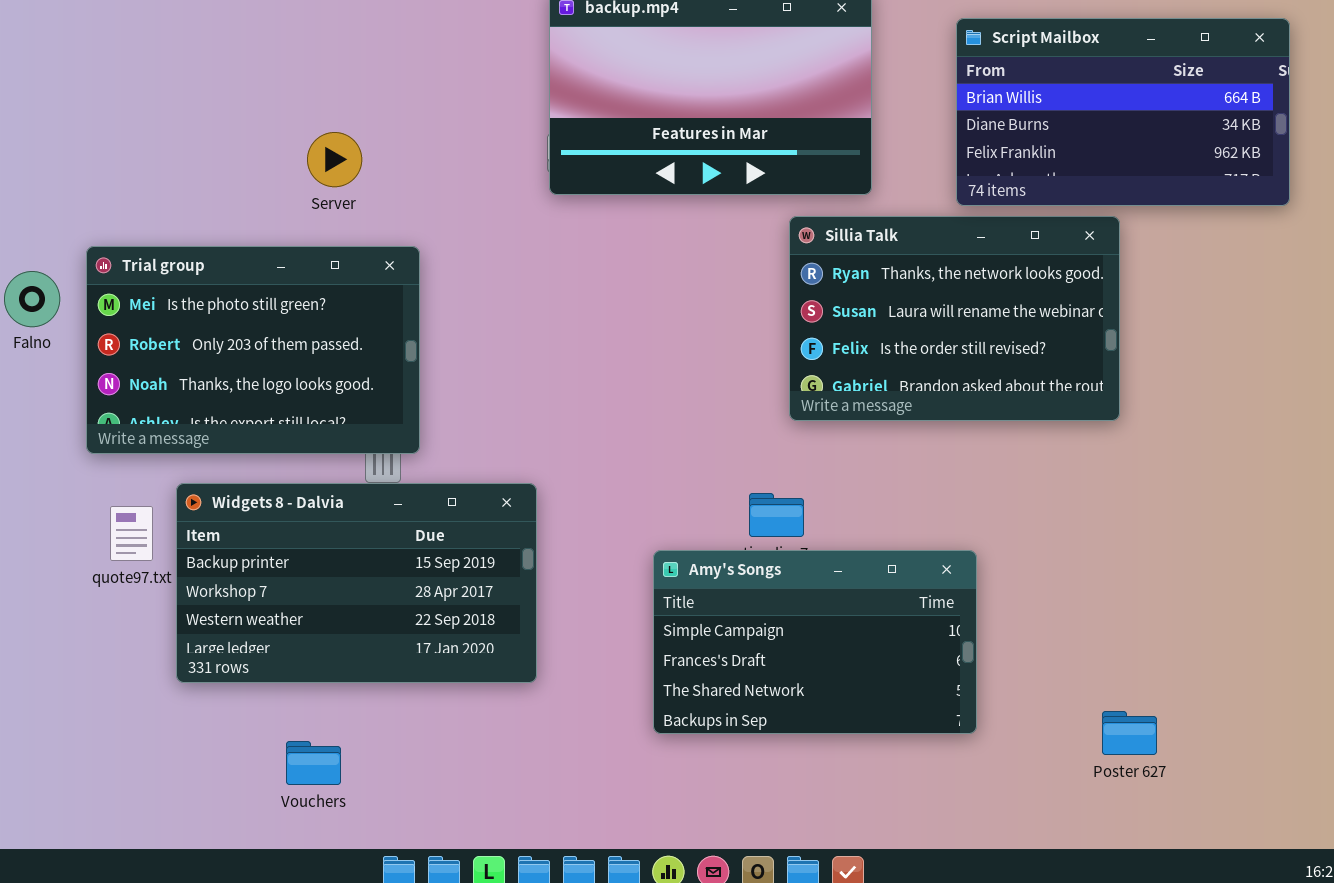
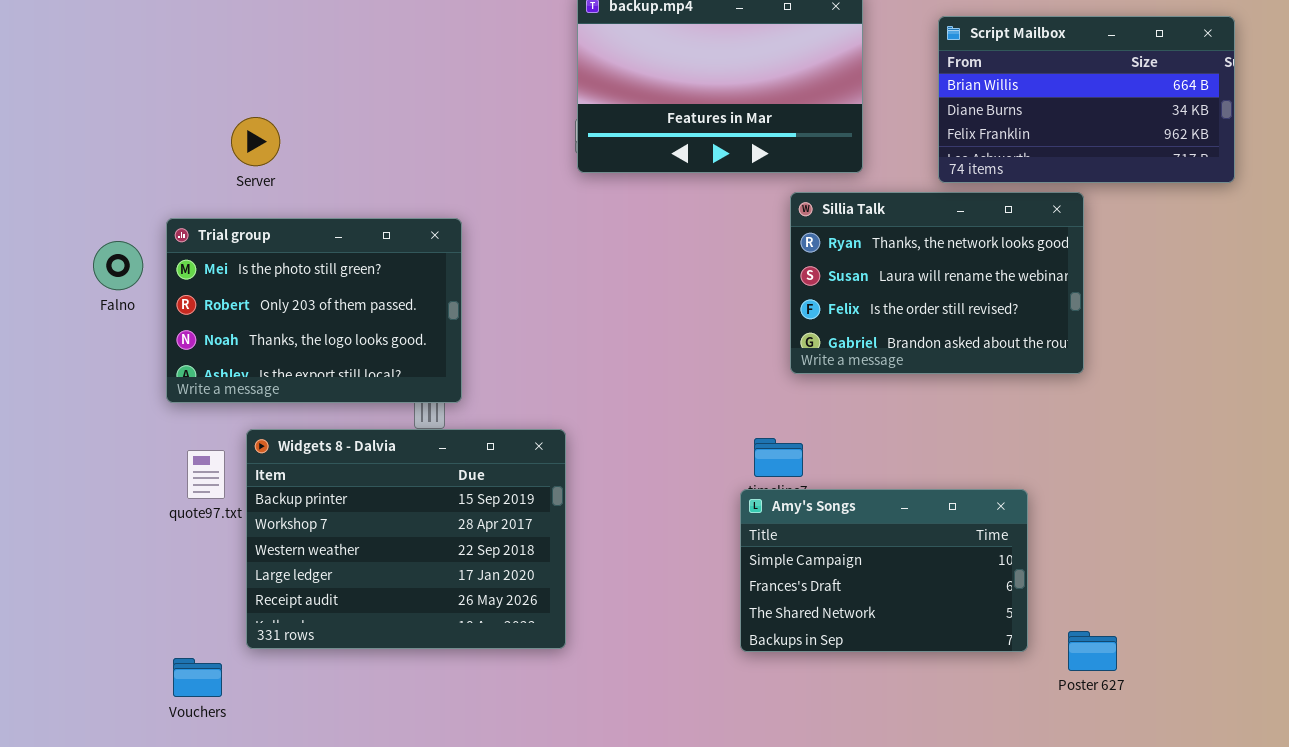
Server: [307,132,362,187] -> [231,117,280,166], moved
Widgets 8 - Dalvia: [176,483,537,683] -> [246,429,566,649], resized
Amy's Songs: [653,550,977,734] -> [740,489,1028,652], moved
Vouchers: [286,741,341,785] -> [173,658,222,697], moved

